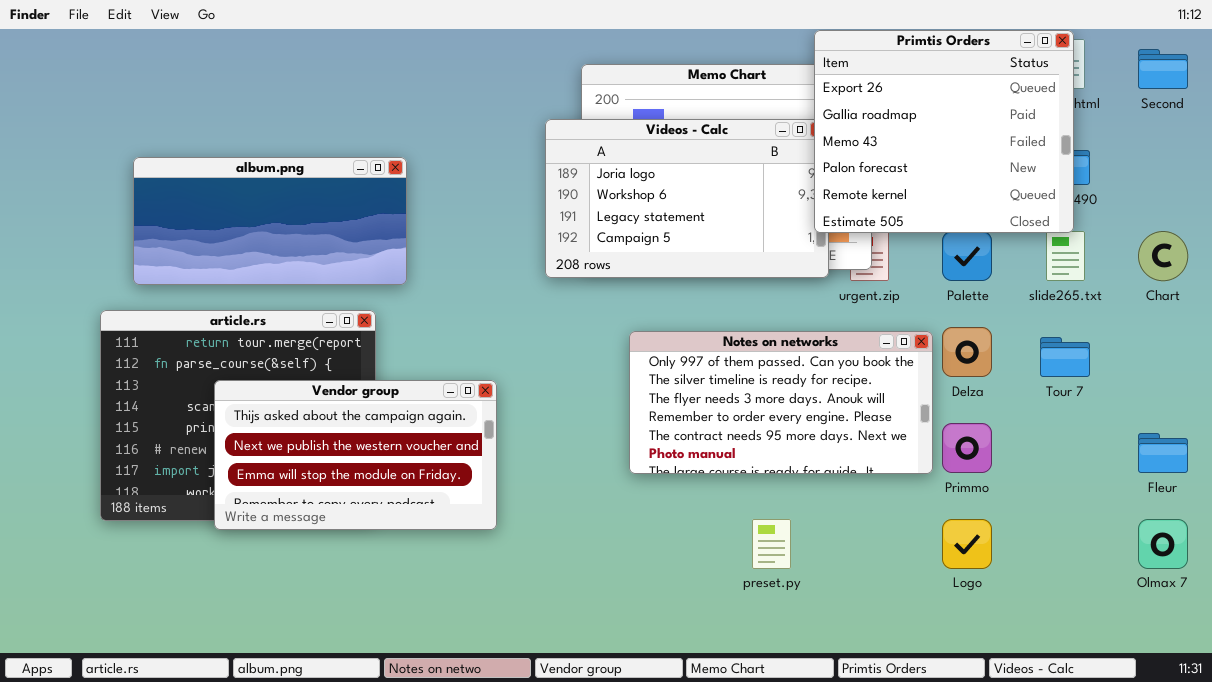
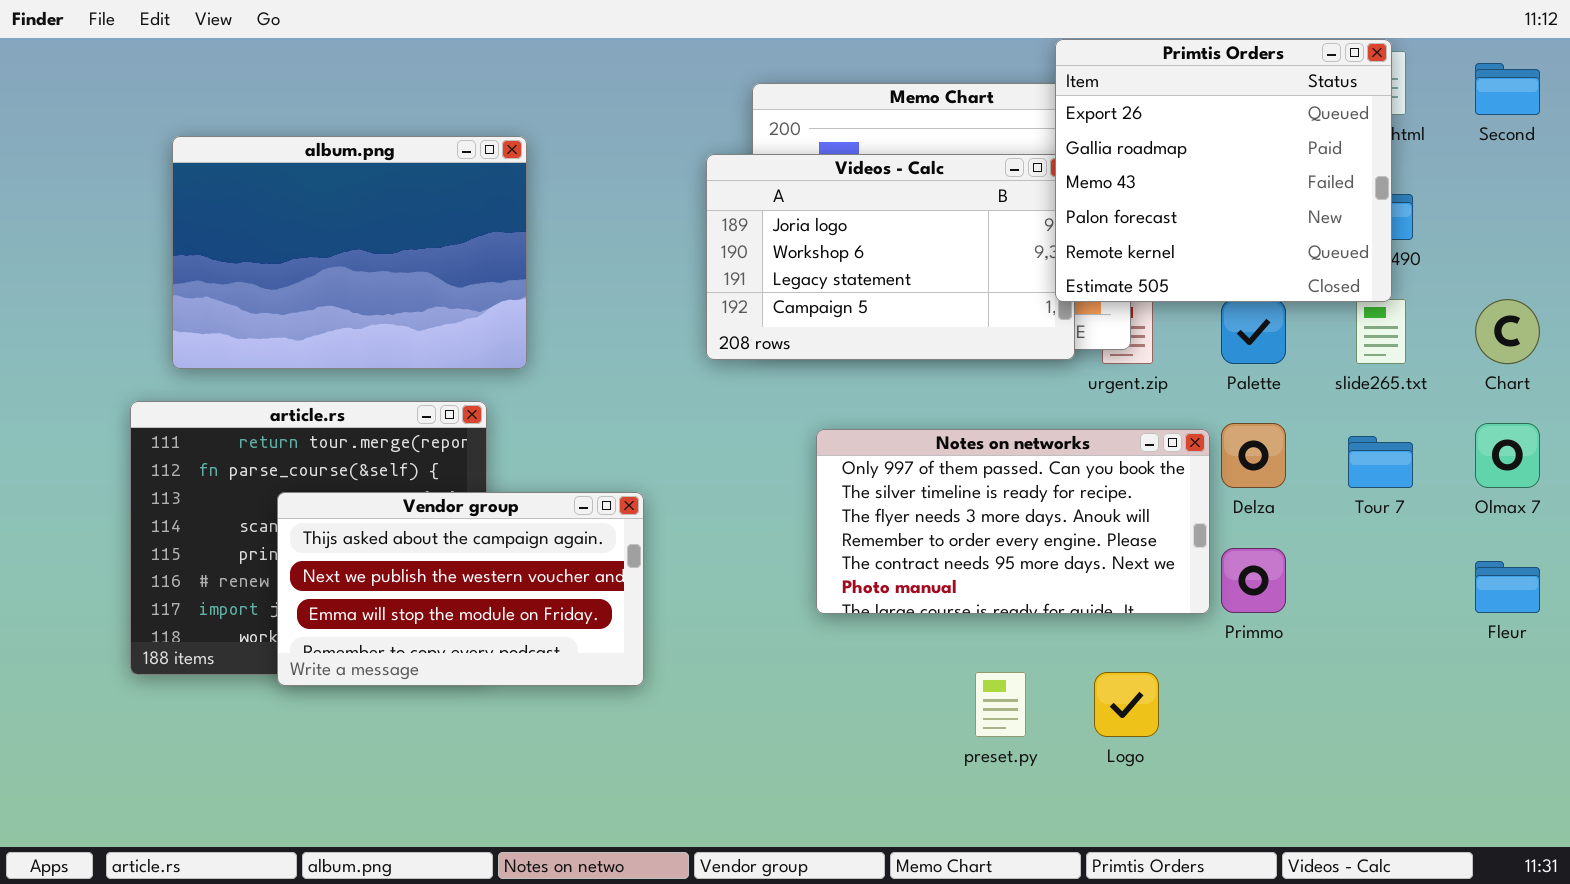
album.png: [133,157,407,285] -> [172,136,527,369], resized
Logo: [942,519,992,569] -> [1094,672,1159,737], moved
Olmax 7: [1138,519,1188,569] -> [1475,423,1540,488], moved

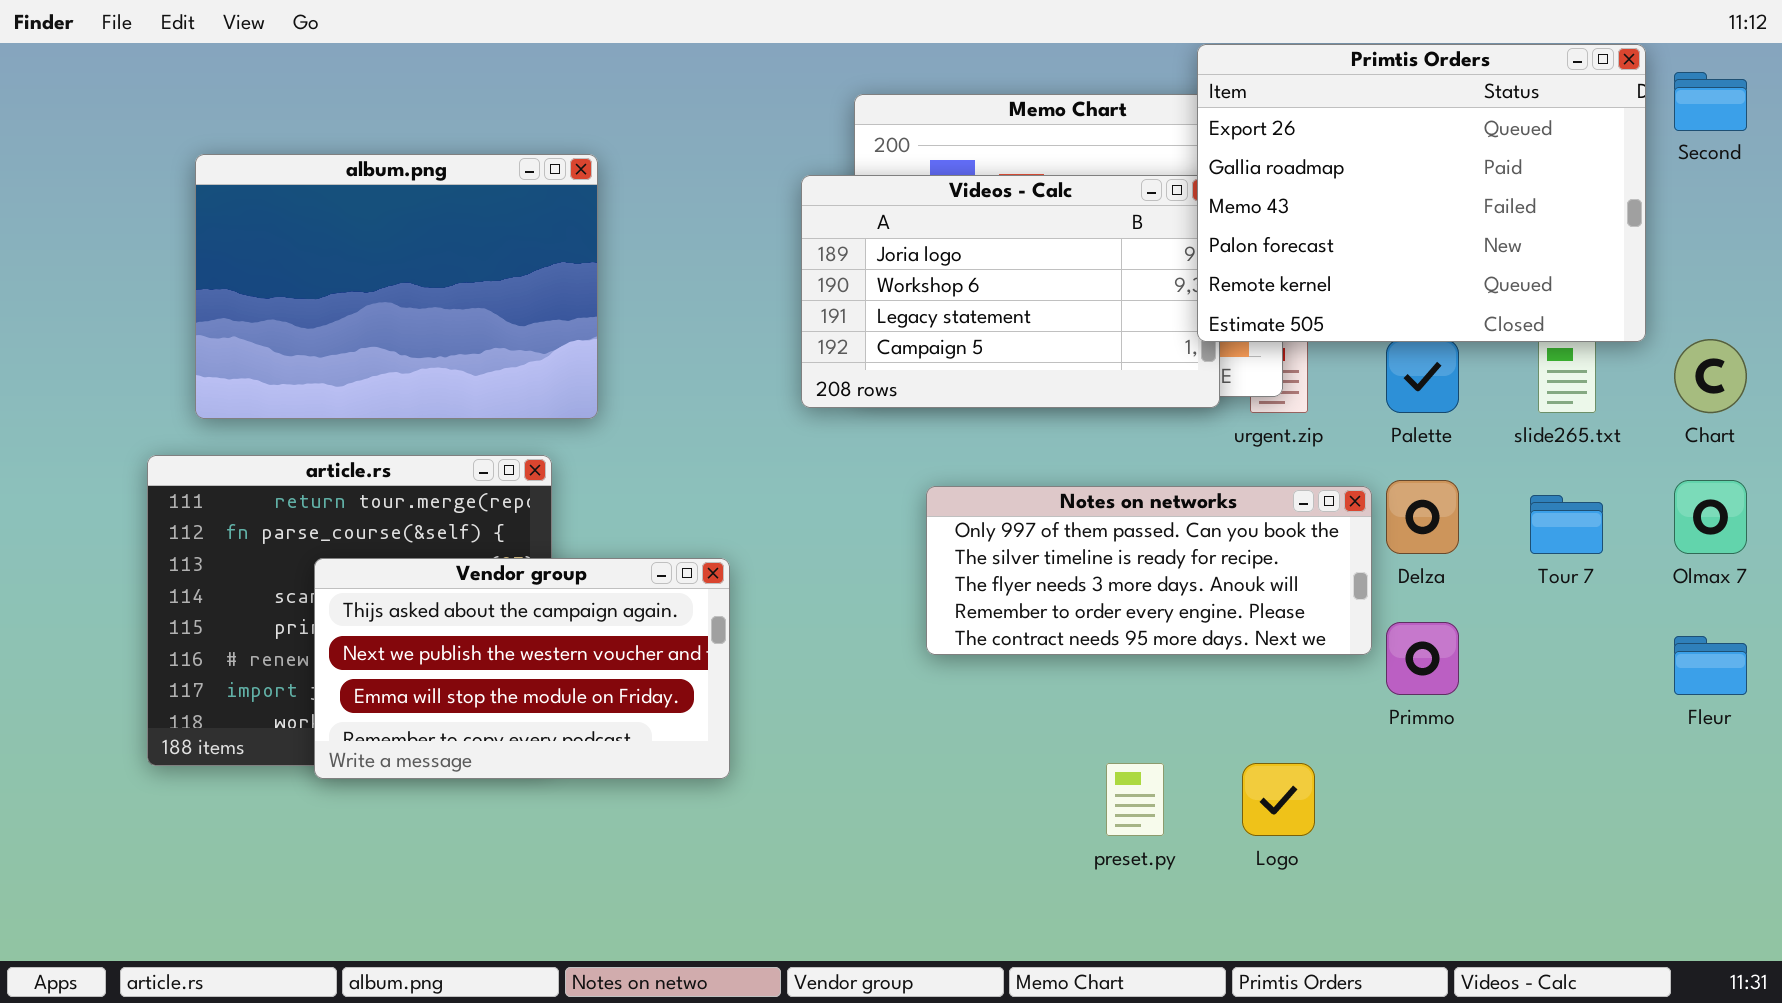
Primtis Orders: [1055,39,1392,302] -> [1197,44,1646,342], resized
Notes on networks: [816,429,1210,614] -> [926,486,1372,655], resized

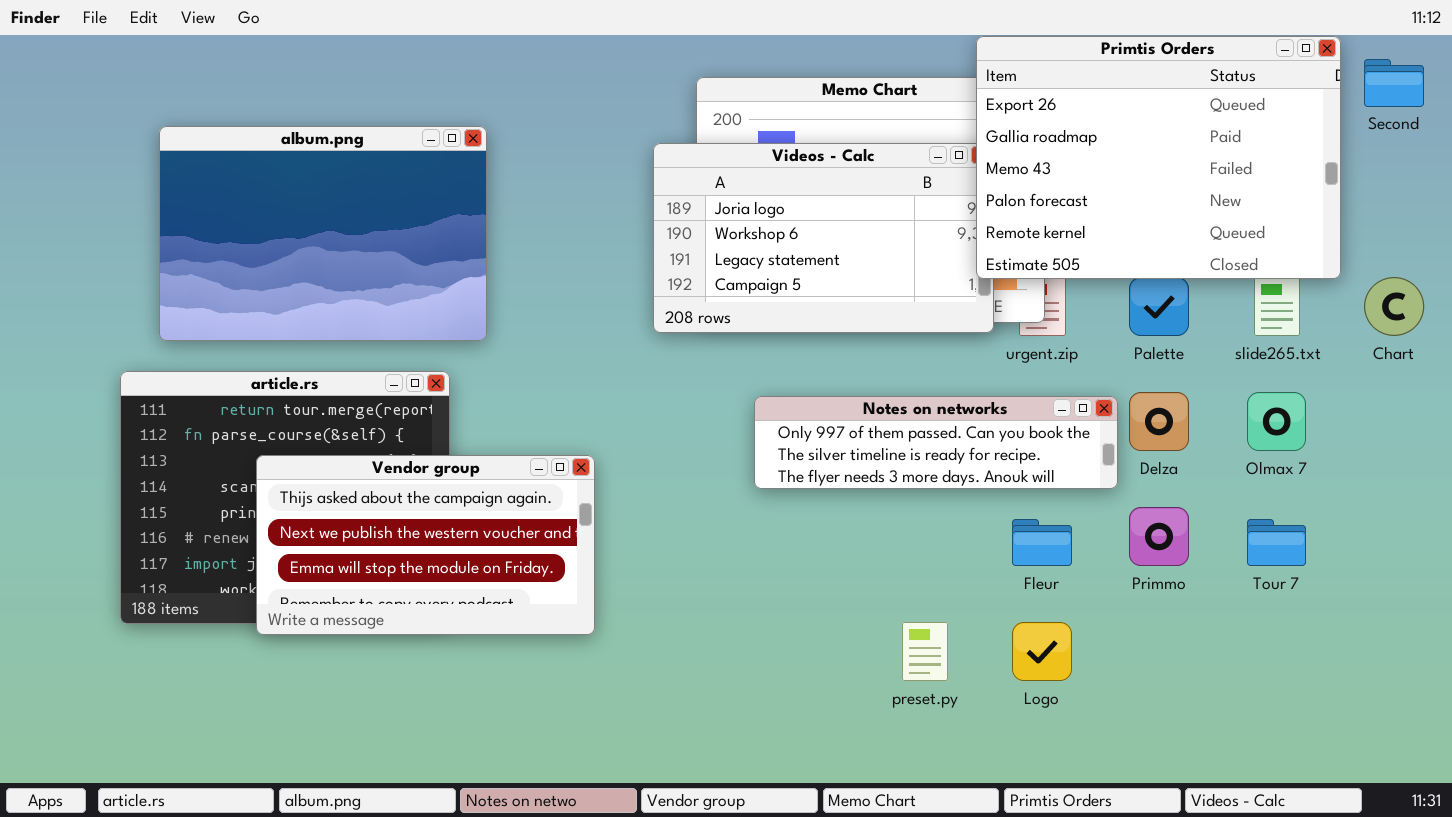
Olmax 7: [1674,480,1747,554] -> [1247,392,1306,451], moved
Notes on networks: [926,486,1372,655] -> [754,396,1118,489], resized
Tour 7: [1530,495,1603,554] -> [1247,519,1306,566], moved
Fleur: [1674,636,1747,695] -> [1012,519,1072,566], moved

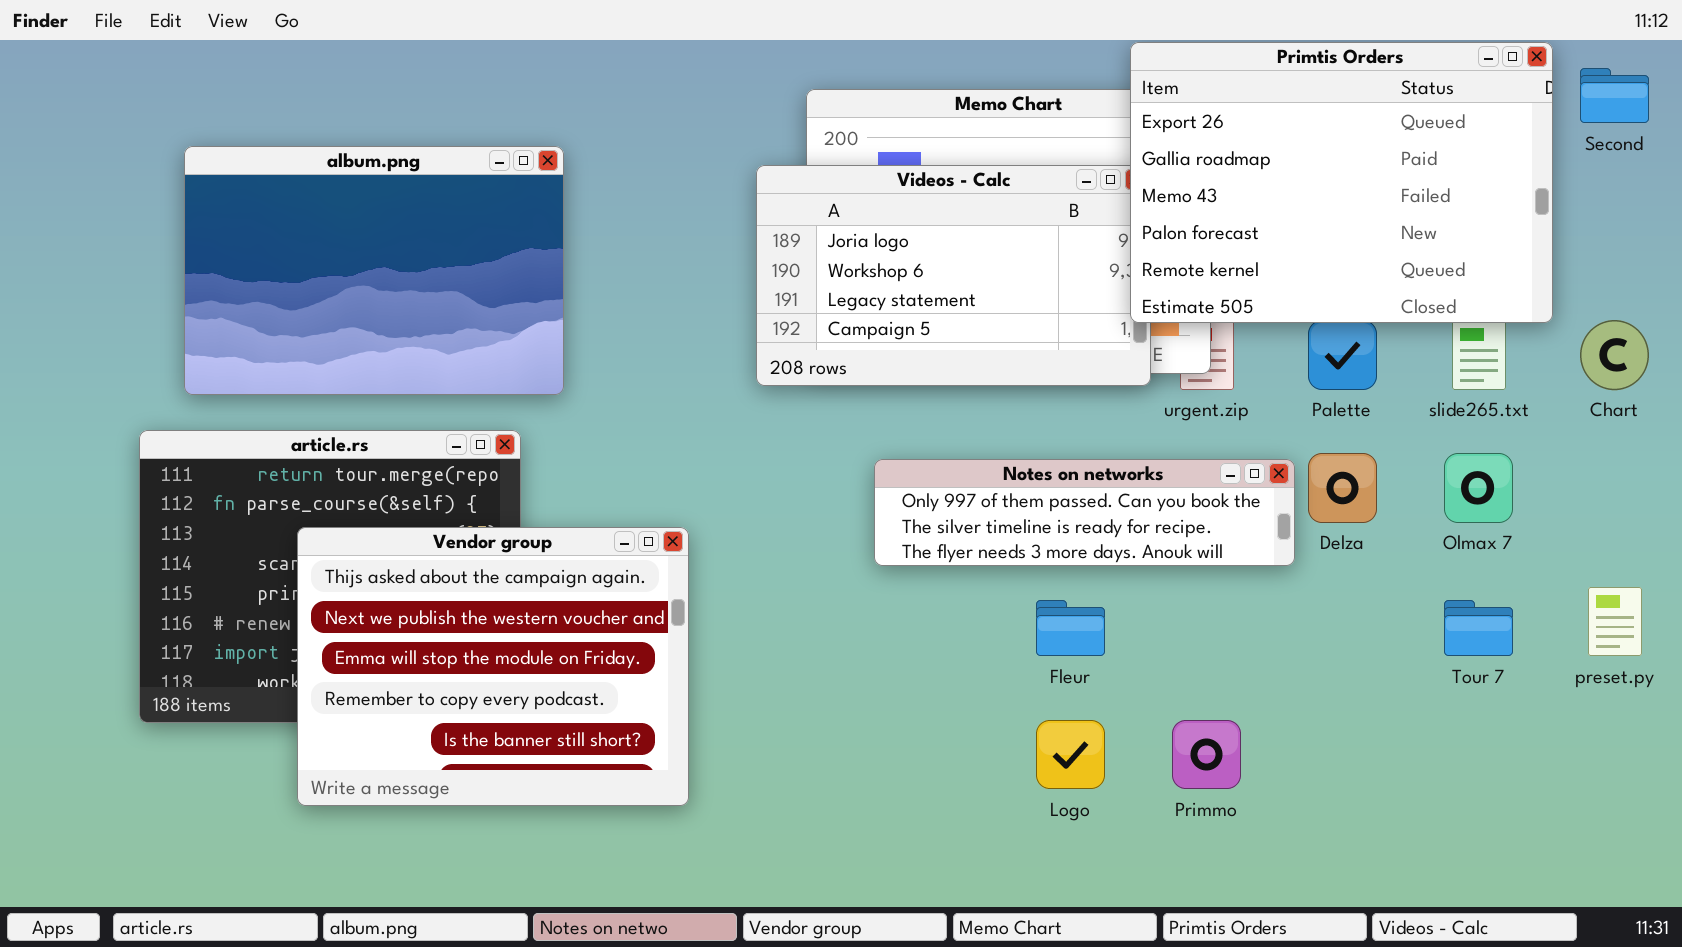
Vendor group: [256,455,595,635] -> [297,527,689,806], resized
Primmo: [1129,507,1189,566] -> [1172,720,1241,789], moved
Fleur: [1012,519,1072,566] -> [1036,600,1105,656], moved
preset.py: [902,622,948,681] -> [1588,587,1642,656], moved
Logo: [1012,622,1072,681] -> [1036,720,1105,789], moved

